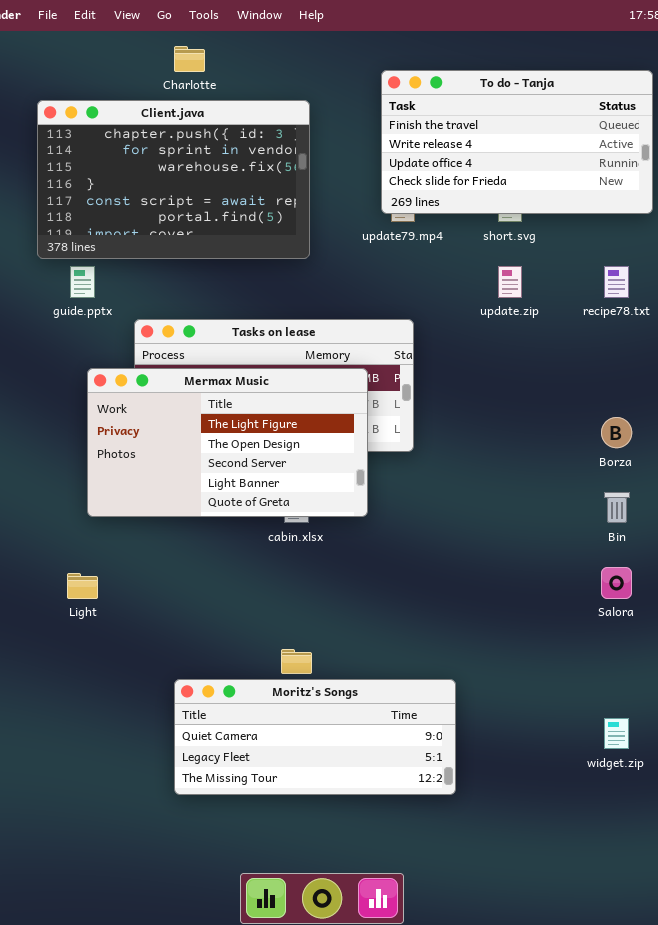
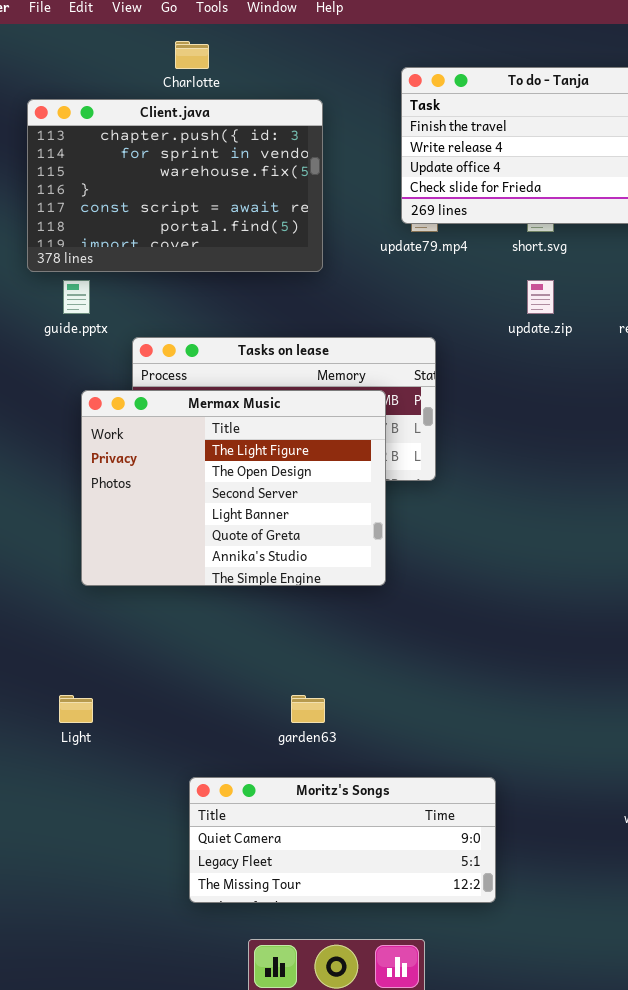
Mermax Music: [87,368,368,517] -> [81,390,386,586], resized
Light: [67,573,98,599] -> [59,695,93,723], moved
Moritz's Songs: [174,679,456,795] -> [189,777,496,903], moved

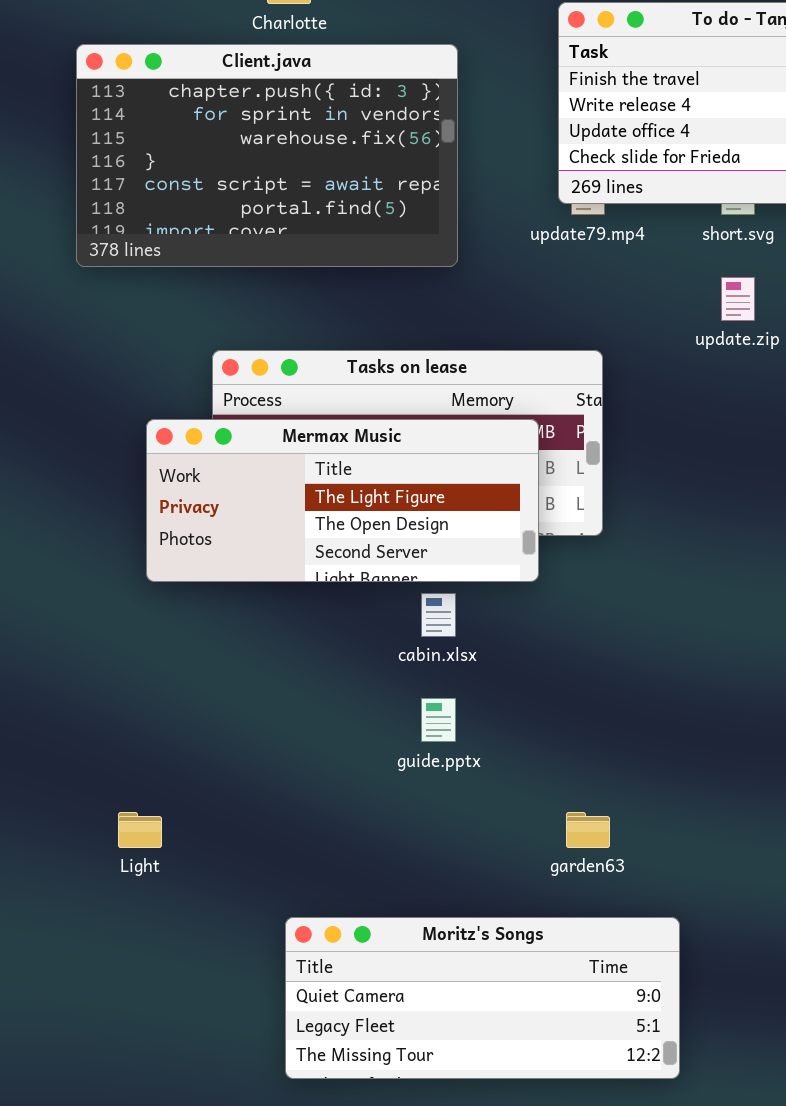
guide.pptx: [63,280,90,314] -> [421,698,456,742], moved
Mermax Music: [81,390,386,586] -> [146,419,539,582], resized
garden63: [291,695,325,723] -> [566,812,610,848], moved

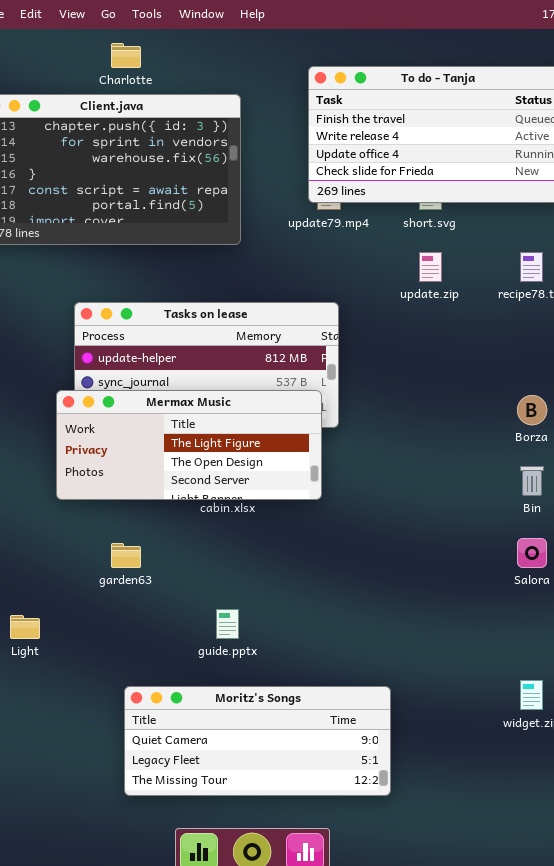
Mermax Music: [146,419,539,582] -> [56,390,322,500], moved
guide.pptx: [421,698,456,742] -> [216,609,239,639], moved
garden63: [566,812,610,848] -> [111,543,141,568], moved

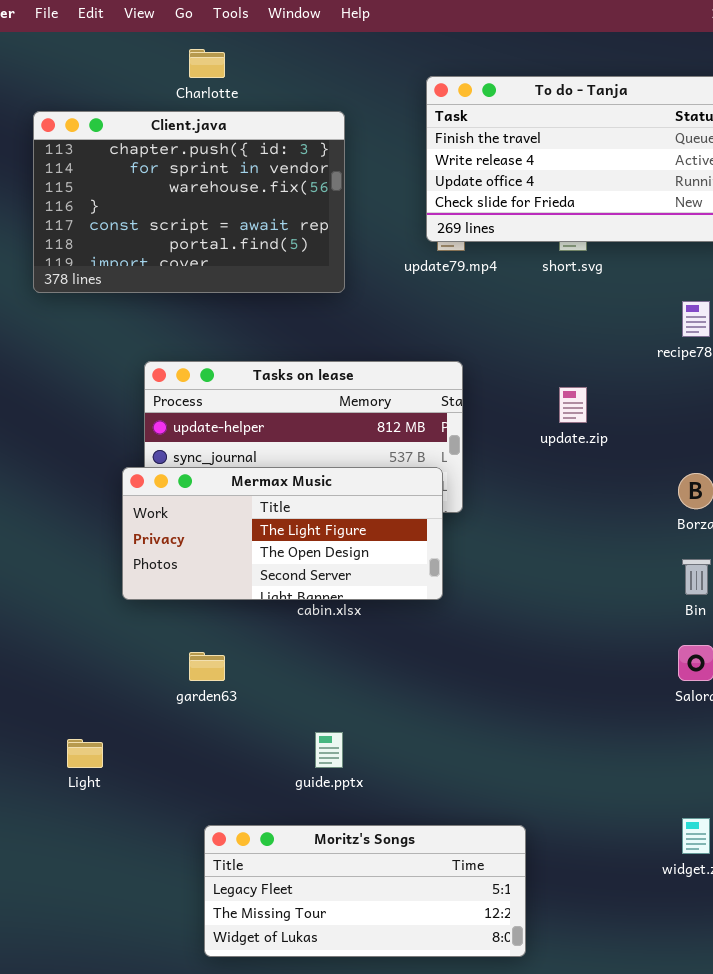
update.zip: [419,252,442,282] -> [559,387,587,423], moved
Moritz's Songs: [124,686,391,796] -> [204,825,526,957], scrolled down 1 row

